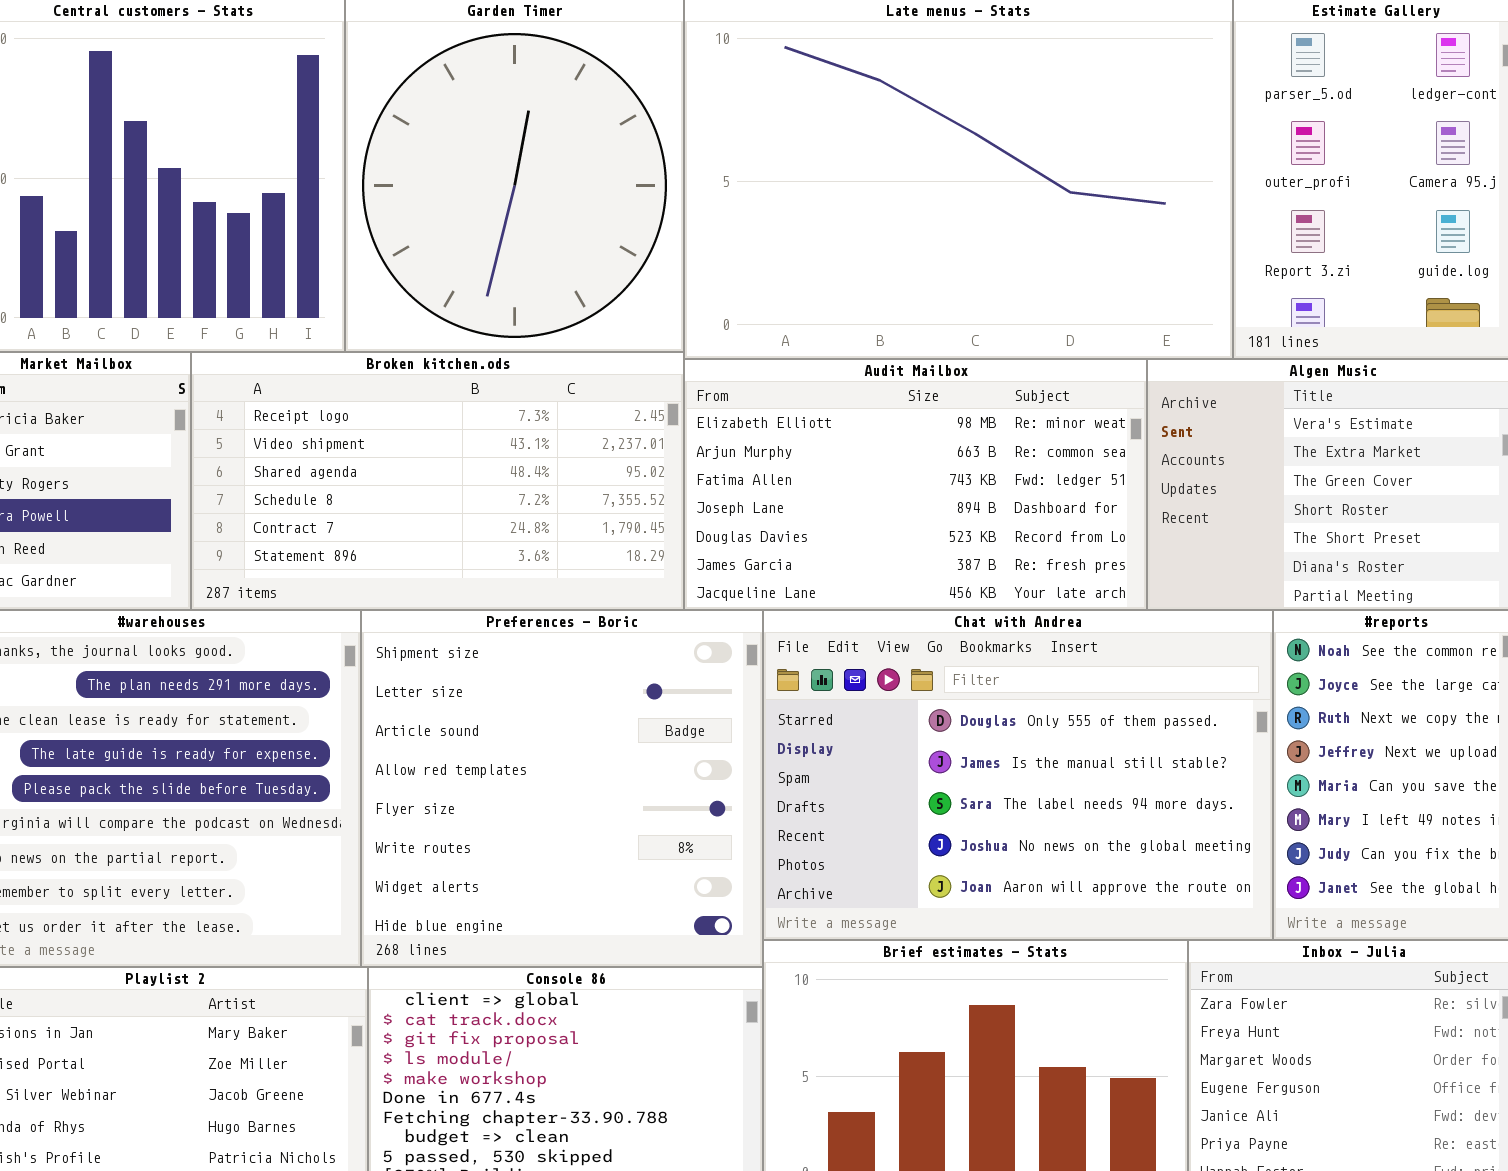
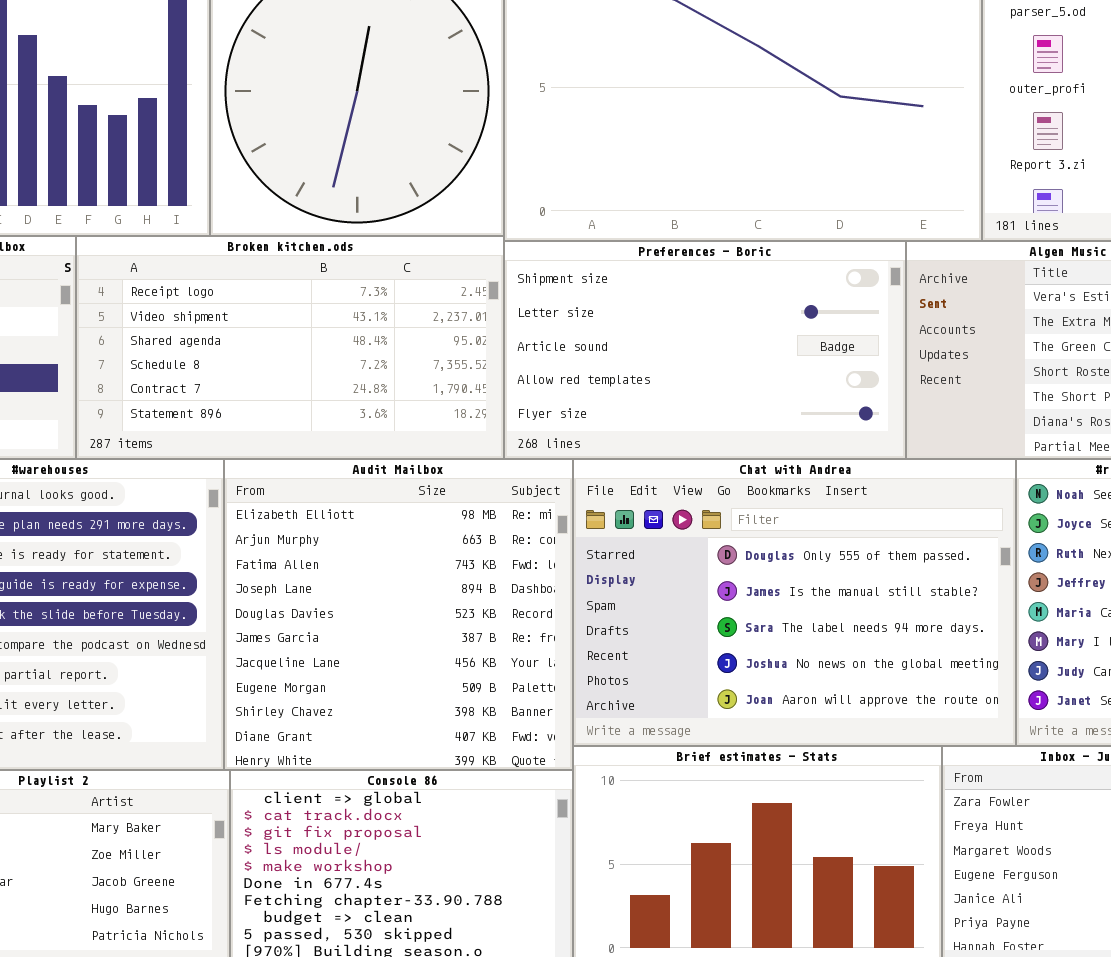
Audit Mailbox: [684,359,1147,610] -> [224,459,573,770], moved, resized
Preferences - Boric: [361,610,763,967] -> [504,241,906,459], moved, resized

